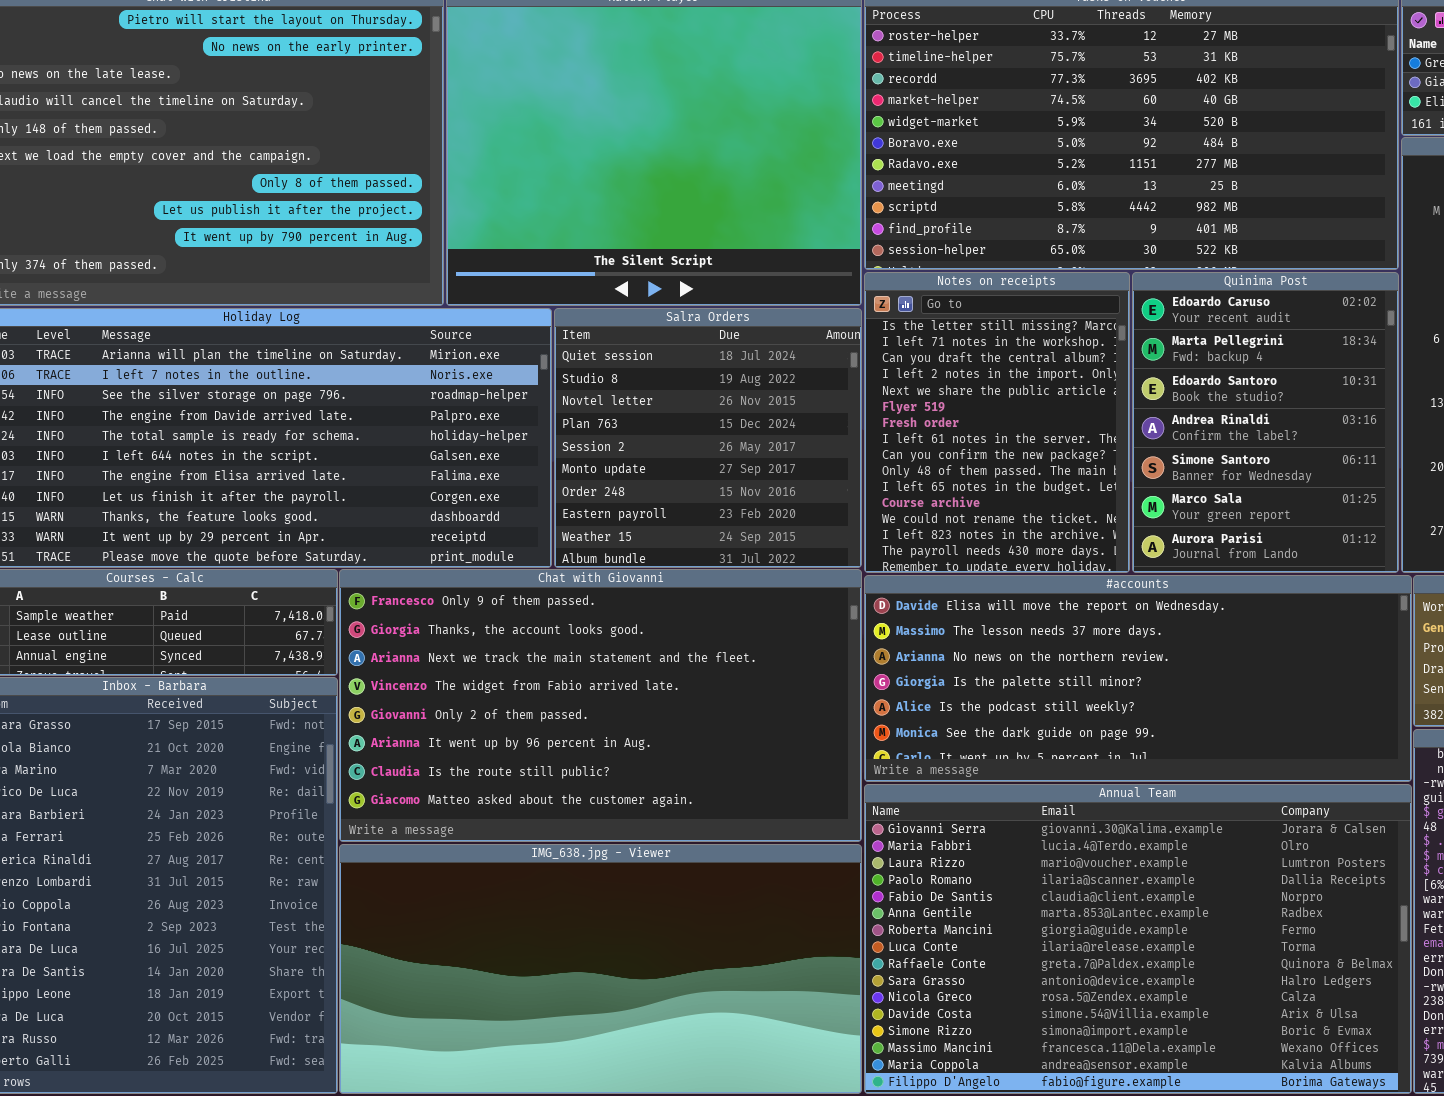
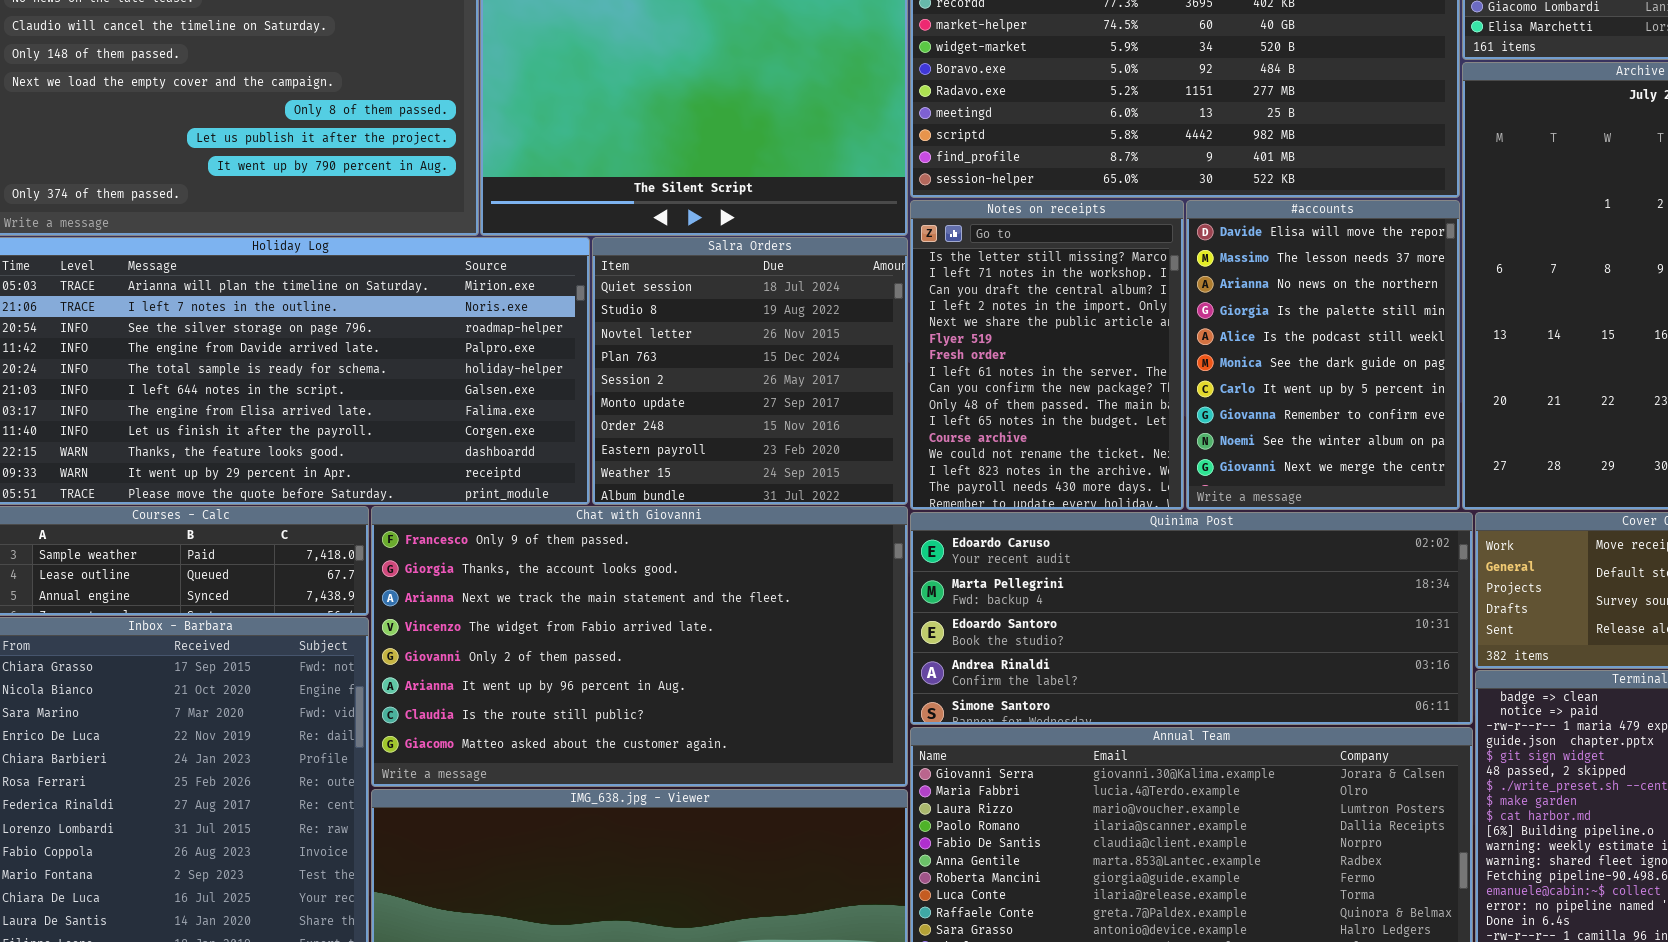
Quinima Post: [1132,272,1399,573] -> [910,512,1473,725], moved, resized
#accounts: [864,575,1412,782] -> [1186,200,1460,510], moved, resized

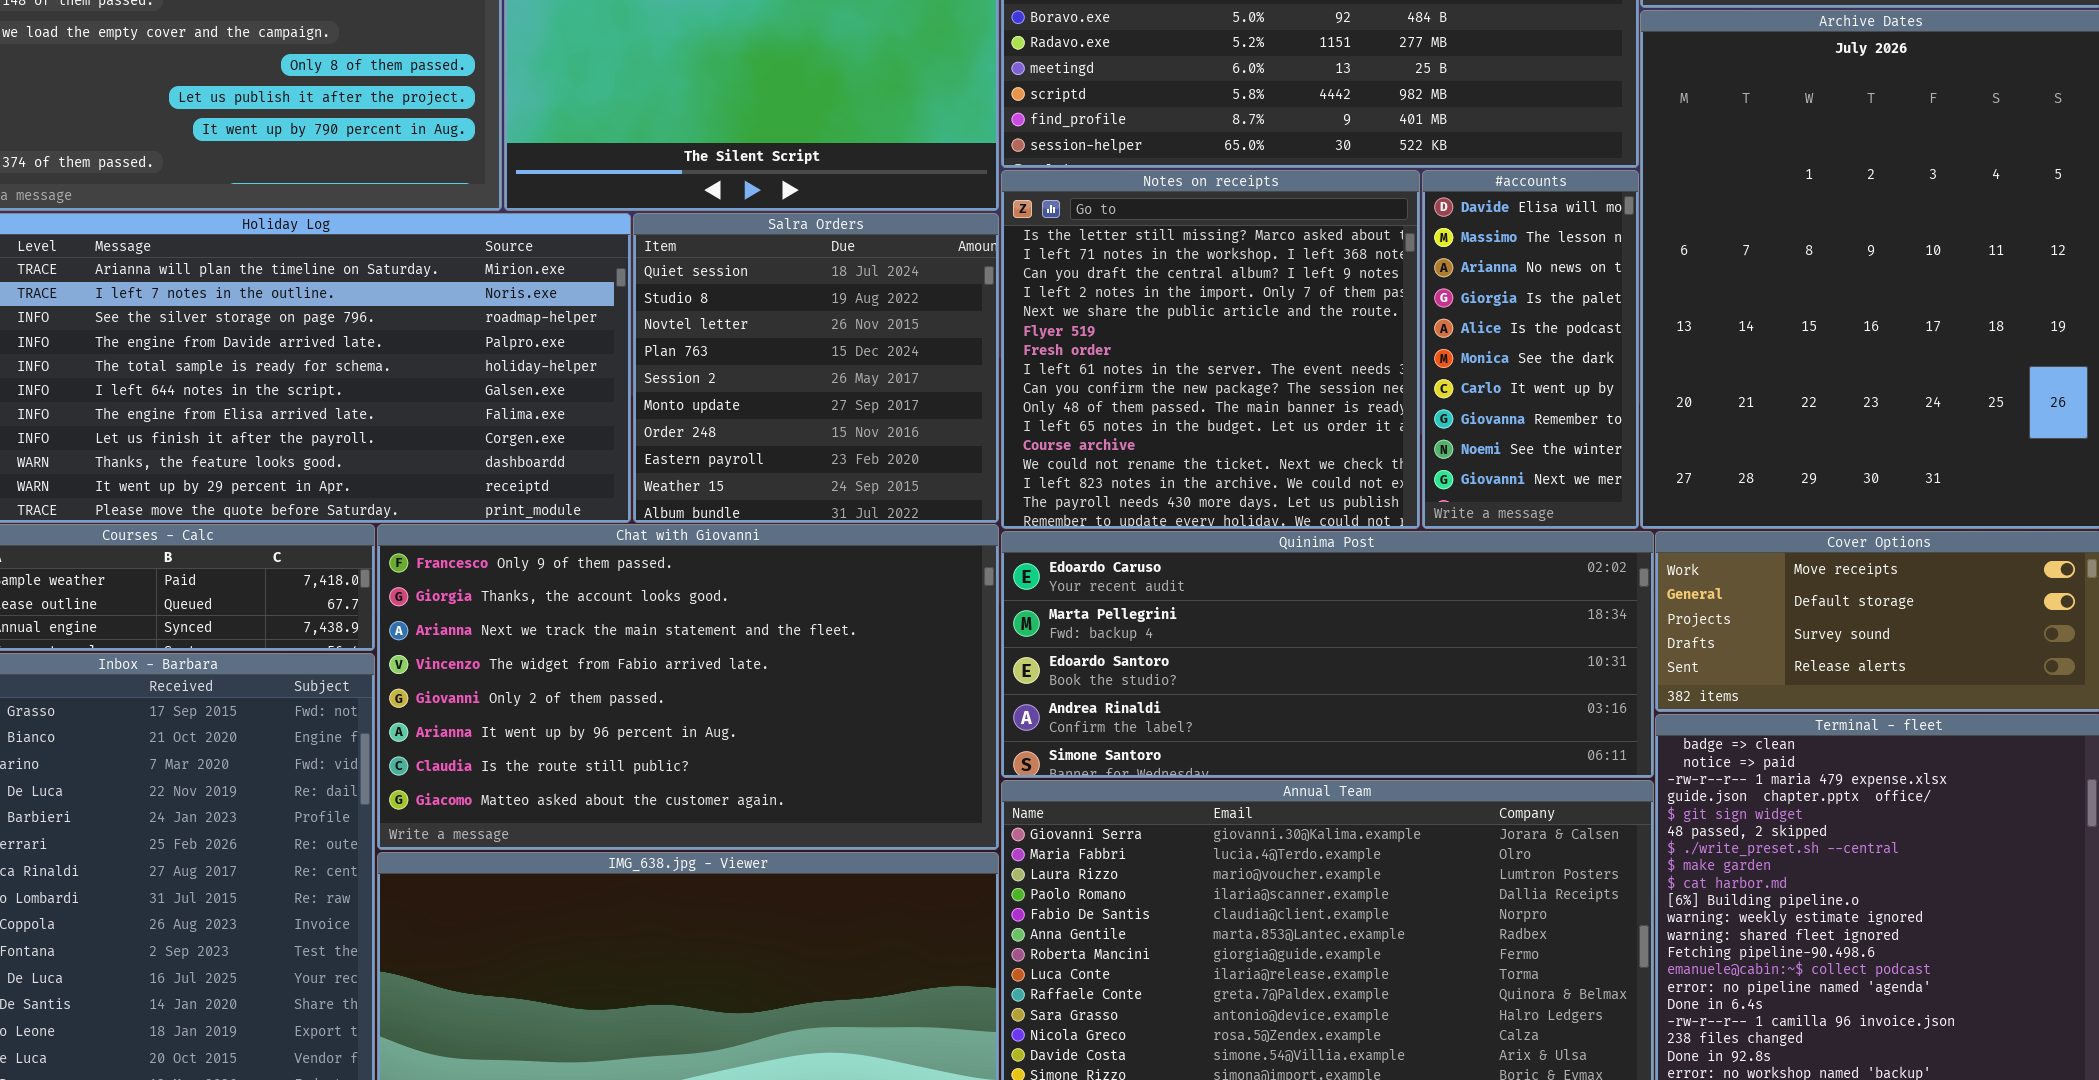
Notes on receipts: [910,200,1184,510] -> [1001,170,1420,529], resized
#accounts: [1186,200,1460,510] -> [1422,170,1639,529], resized

